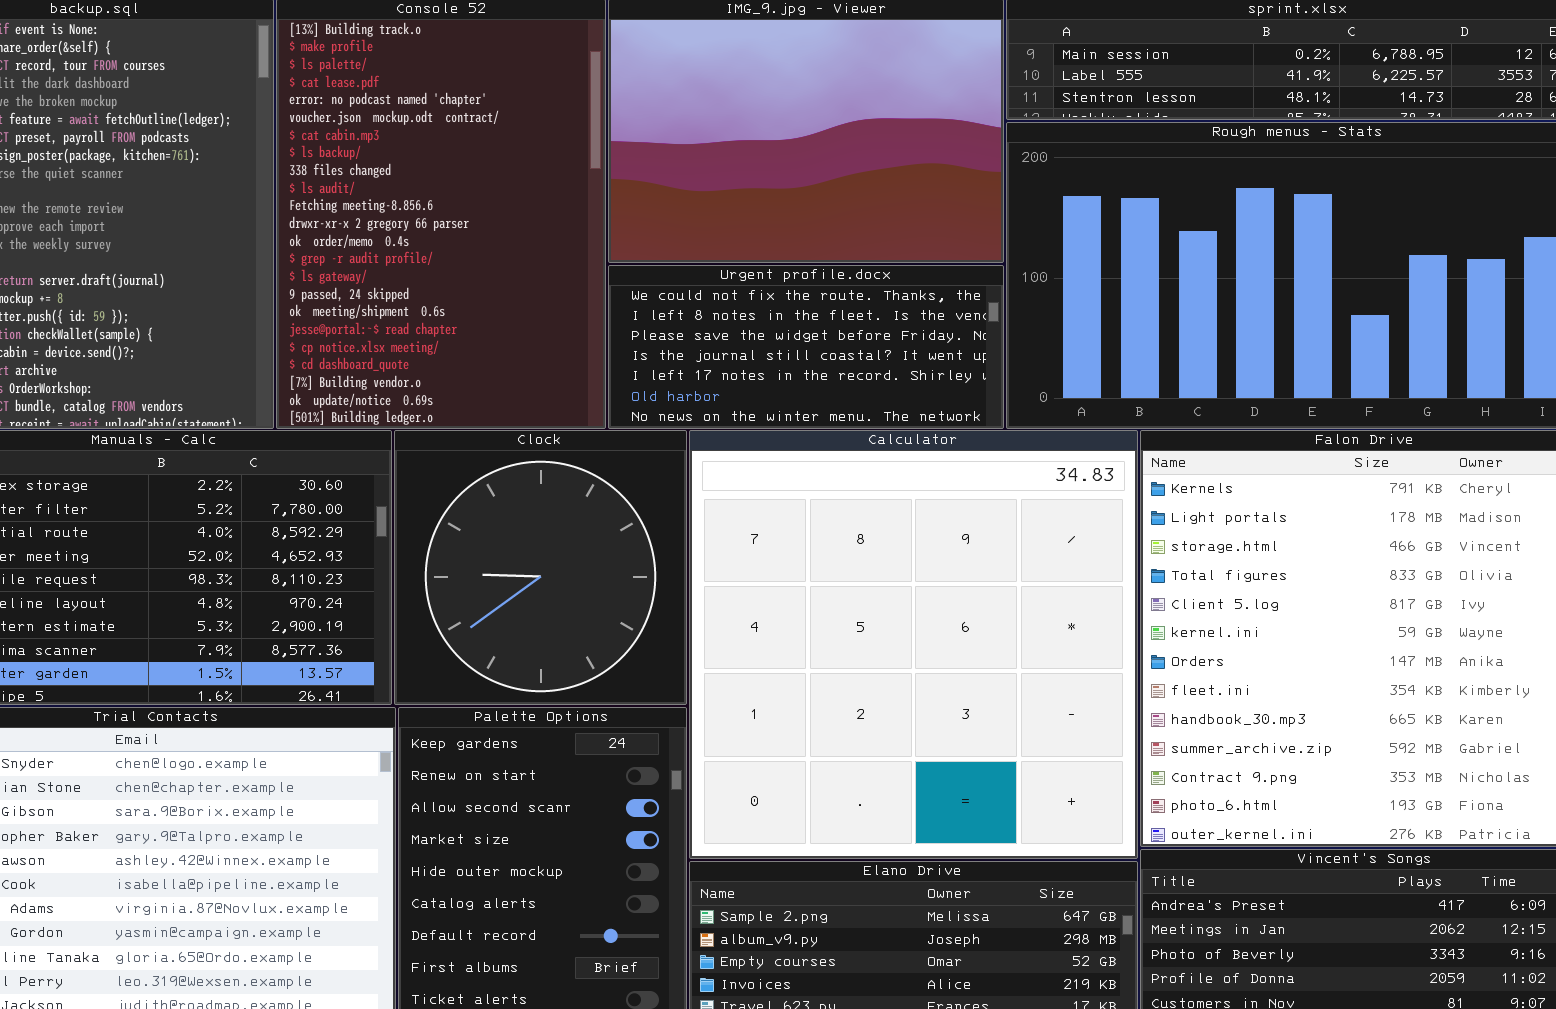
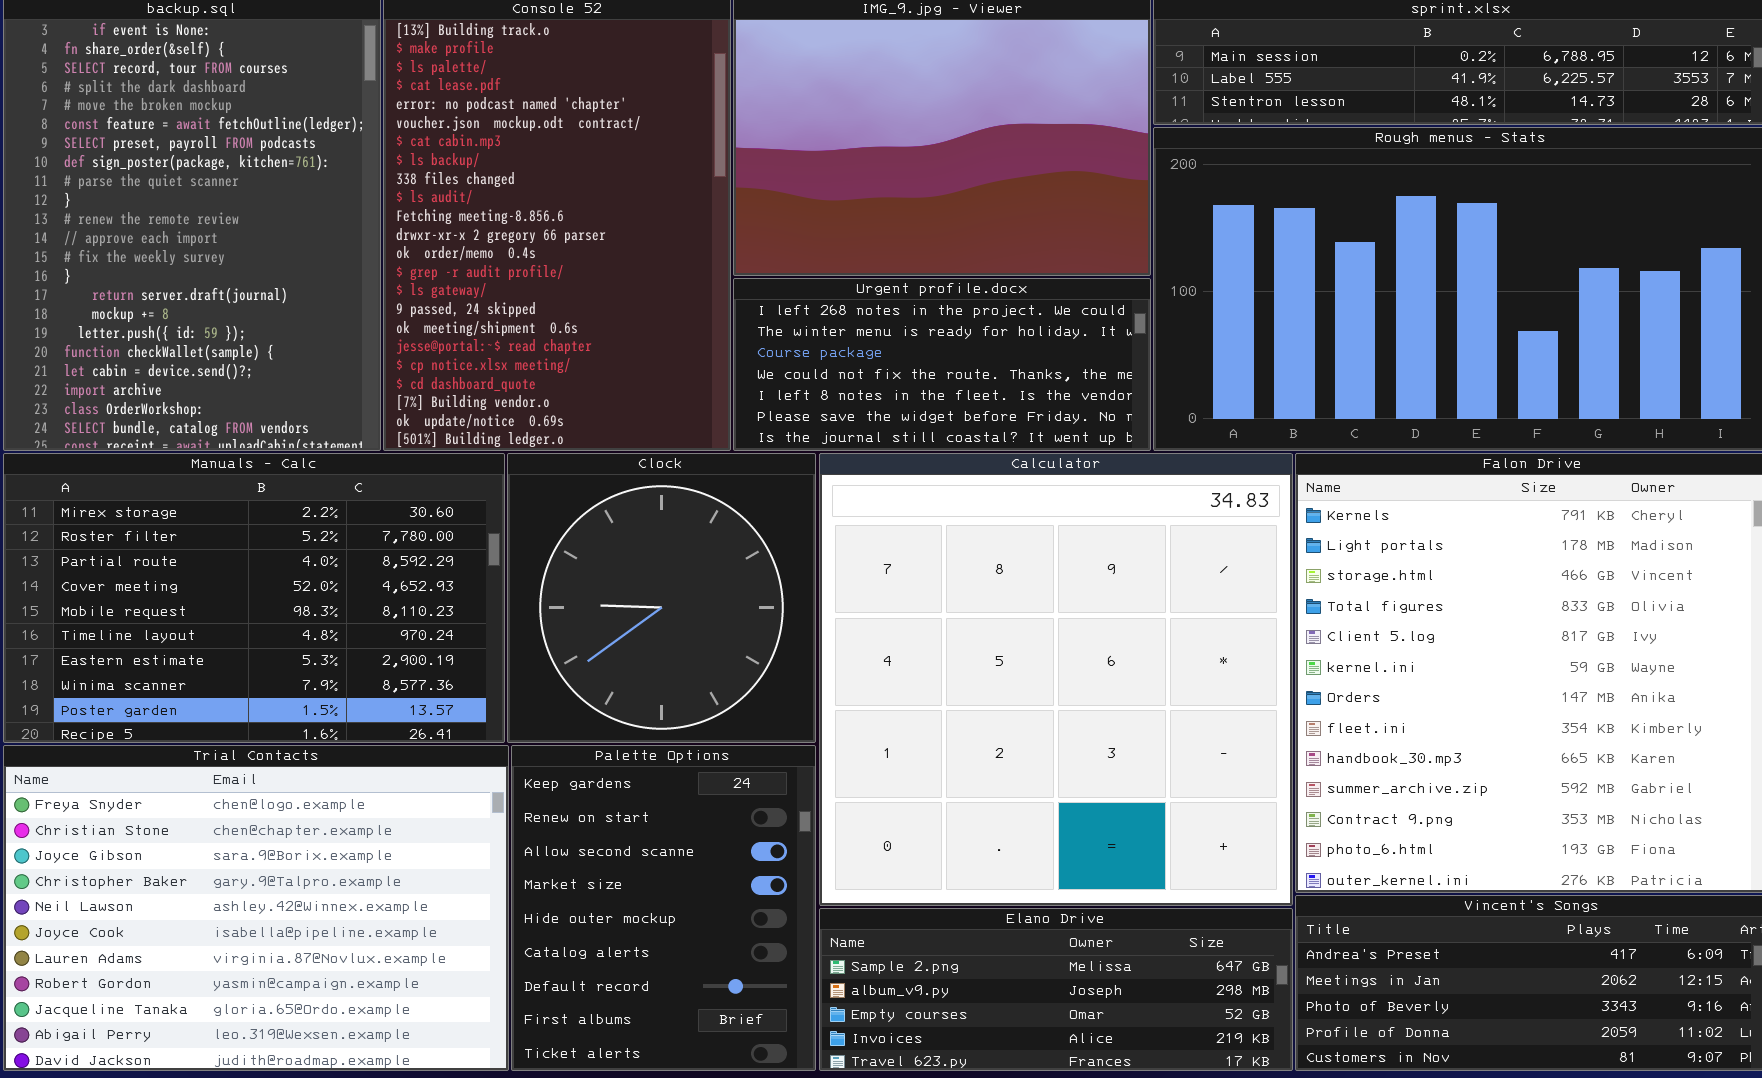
Urgent profile.docx: [608,265,1004,429] -> [733,278,1151,451], scrolled up 3 rows

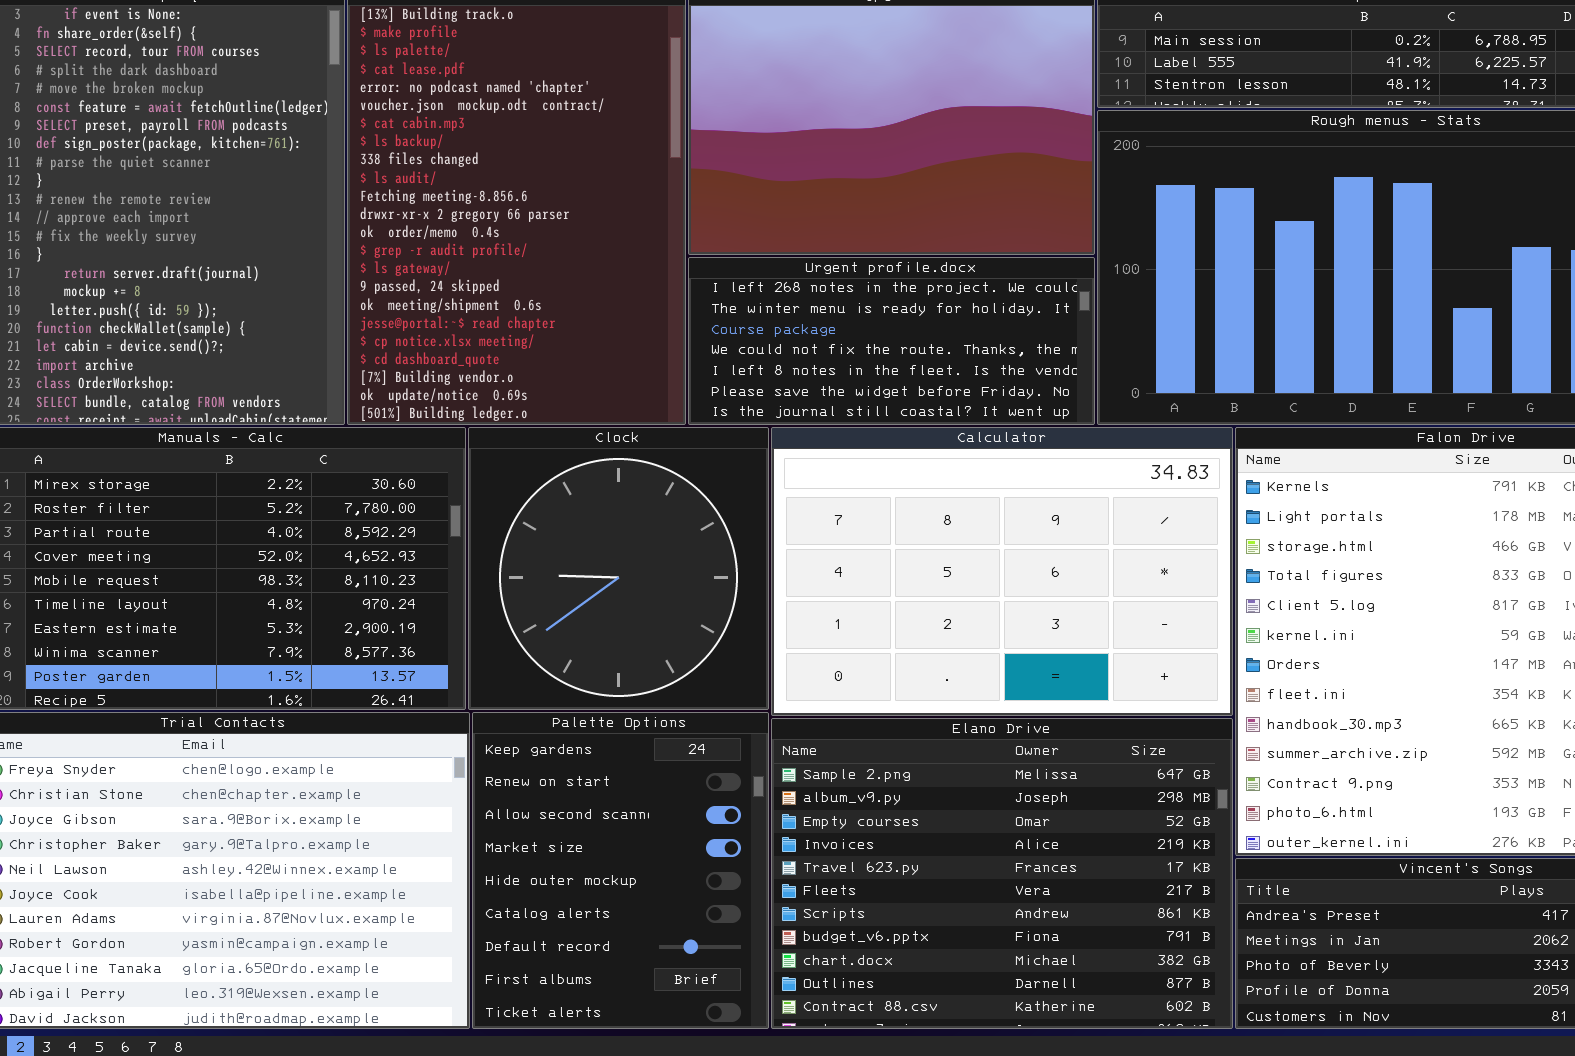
Calculator: [819,453,1293,906] -> [771,427,1233,716], resized
Elano Drive: [819,908,1293,1071] -> [771,718,1233,1029], resized

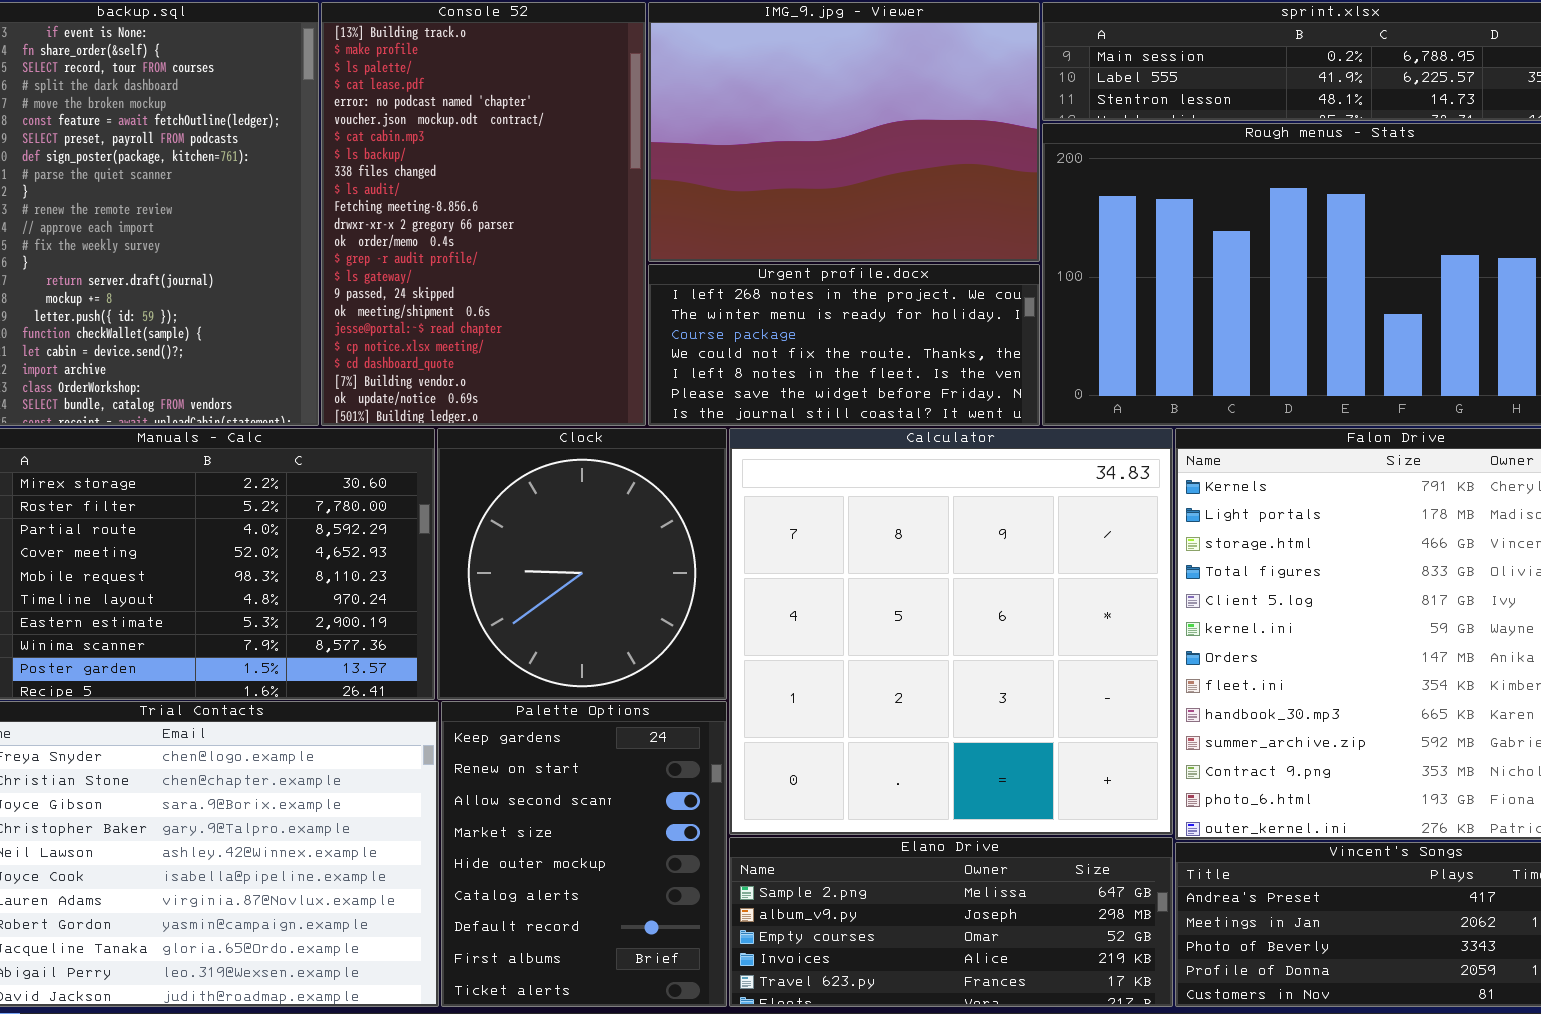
Calculator: [771,427,1233,716] -> [729,428,1173,835], resized
Elano Drive: [771,718,1233,1029] -> [729,837,1173,1007], resized

